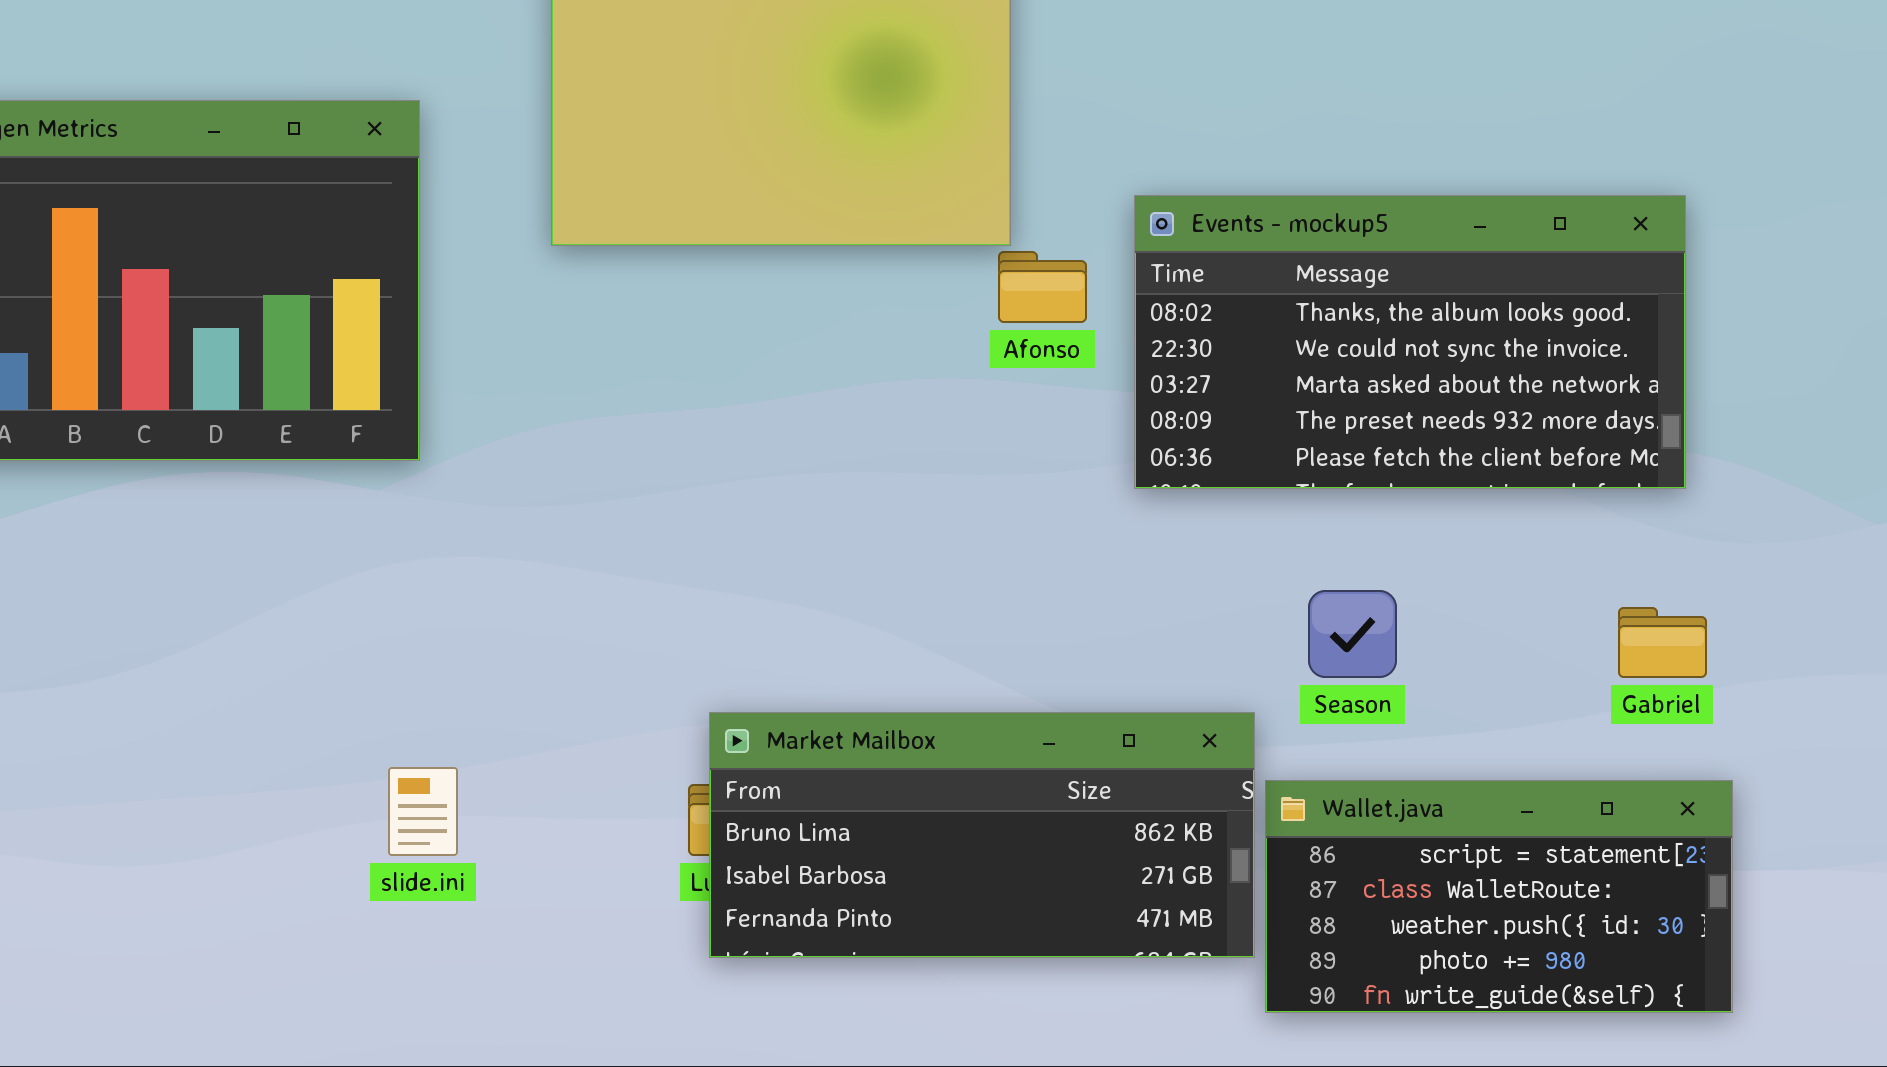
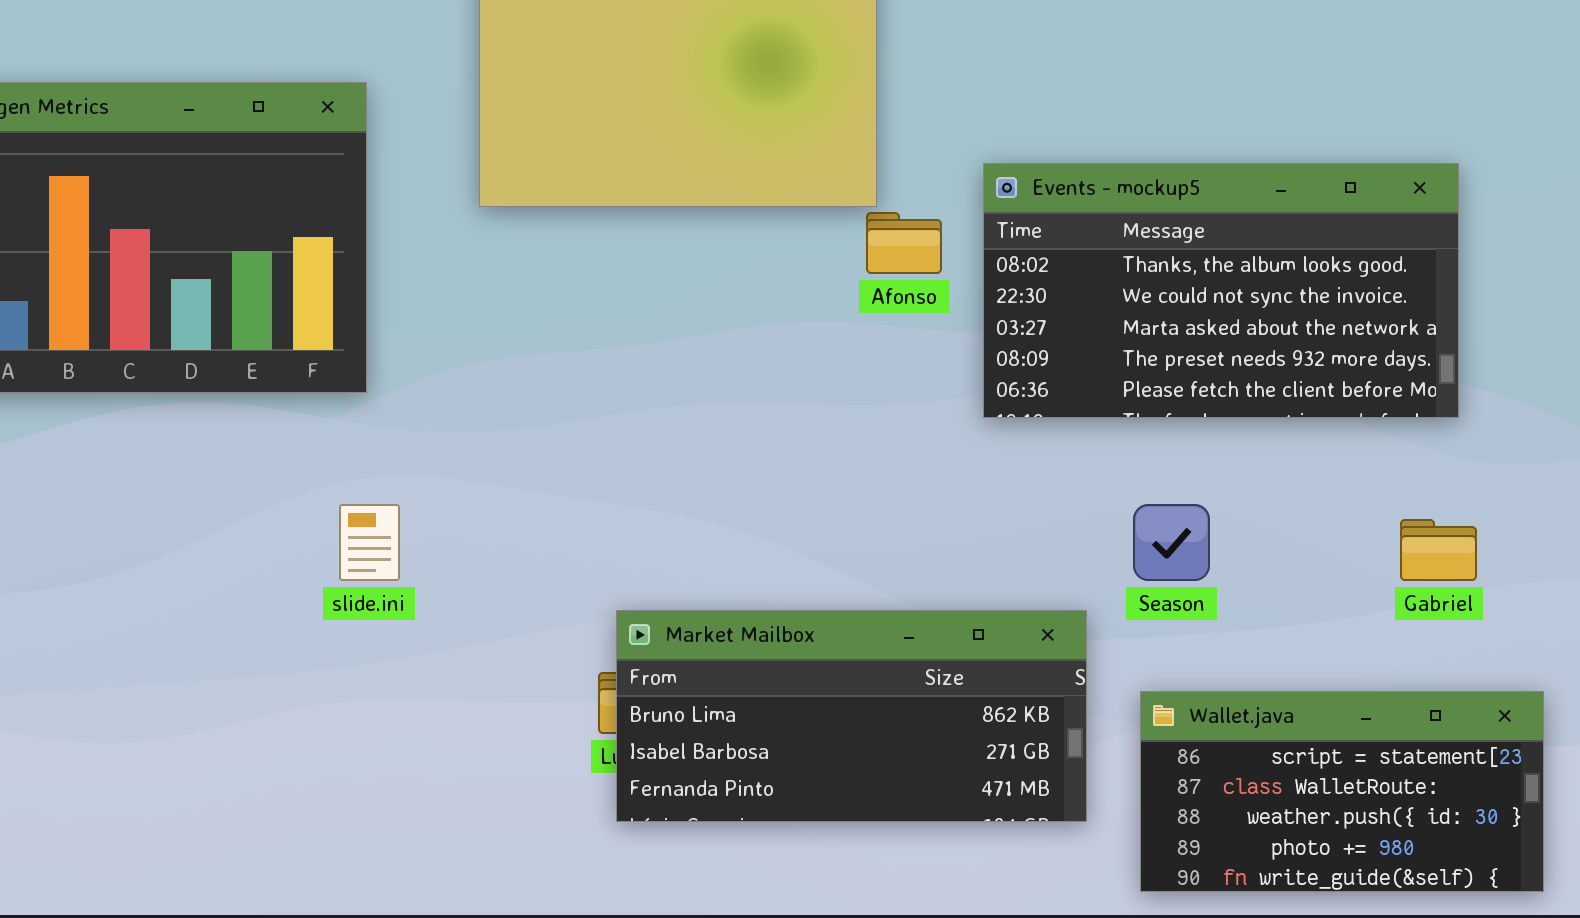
slide.ini: [388,767,458,856] -> [339,504,400,581], moved
Wallet.java: [1265,780,1733,1013] -> [1140,691,1544,892], moved

